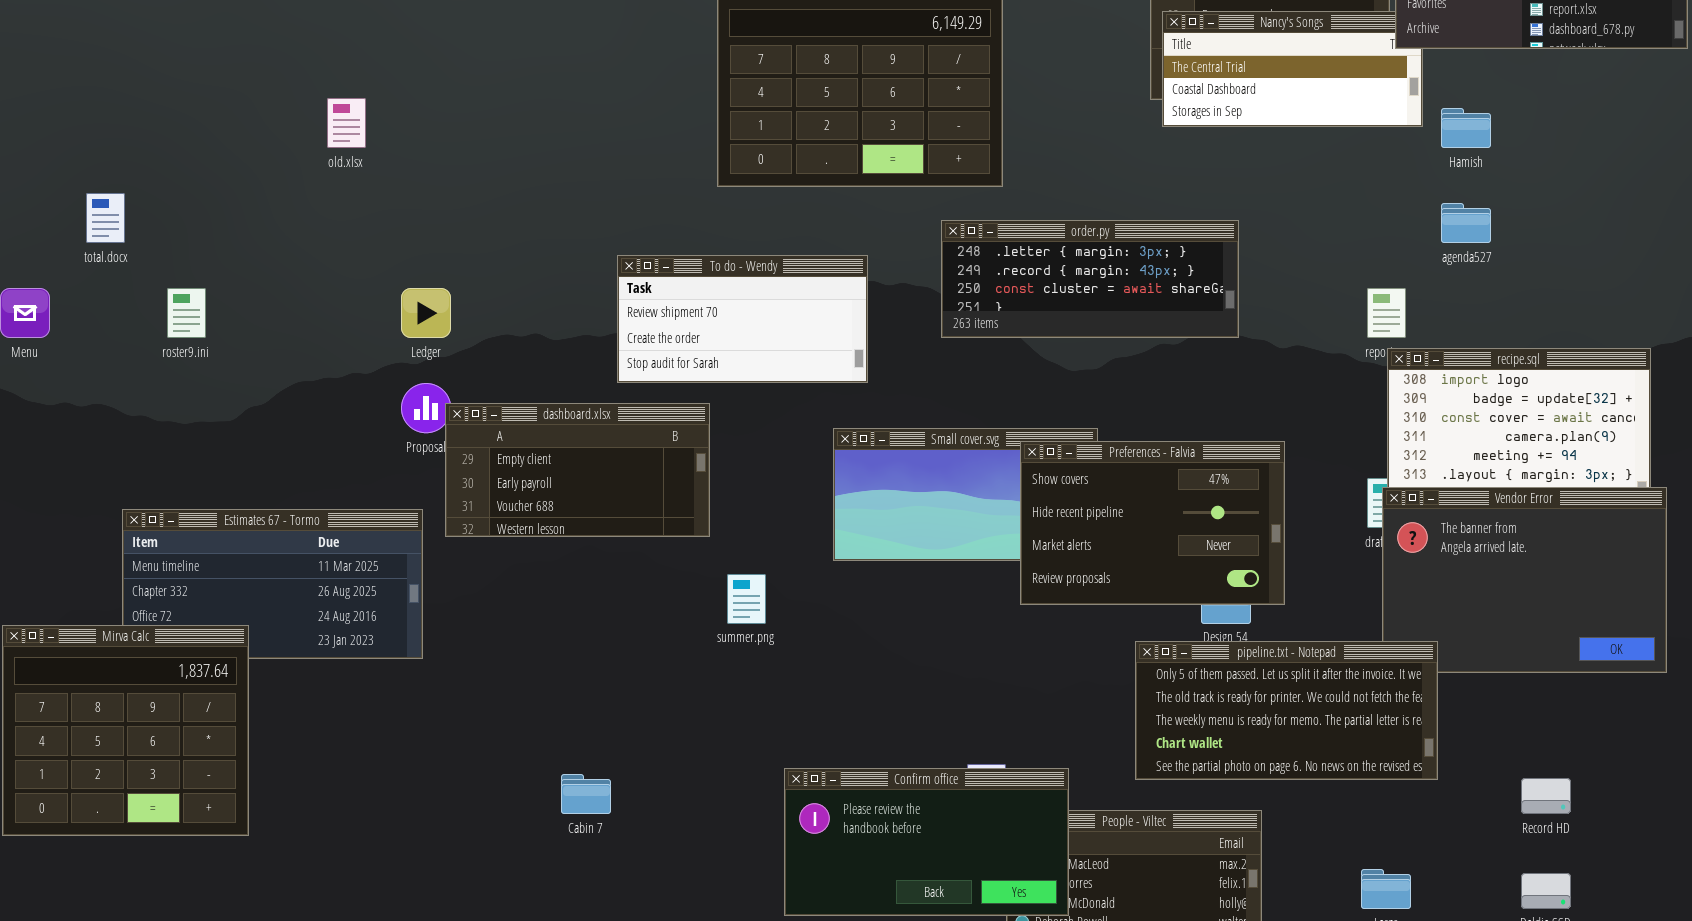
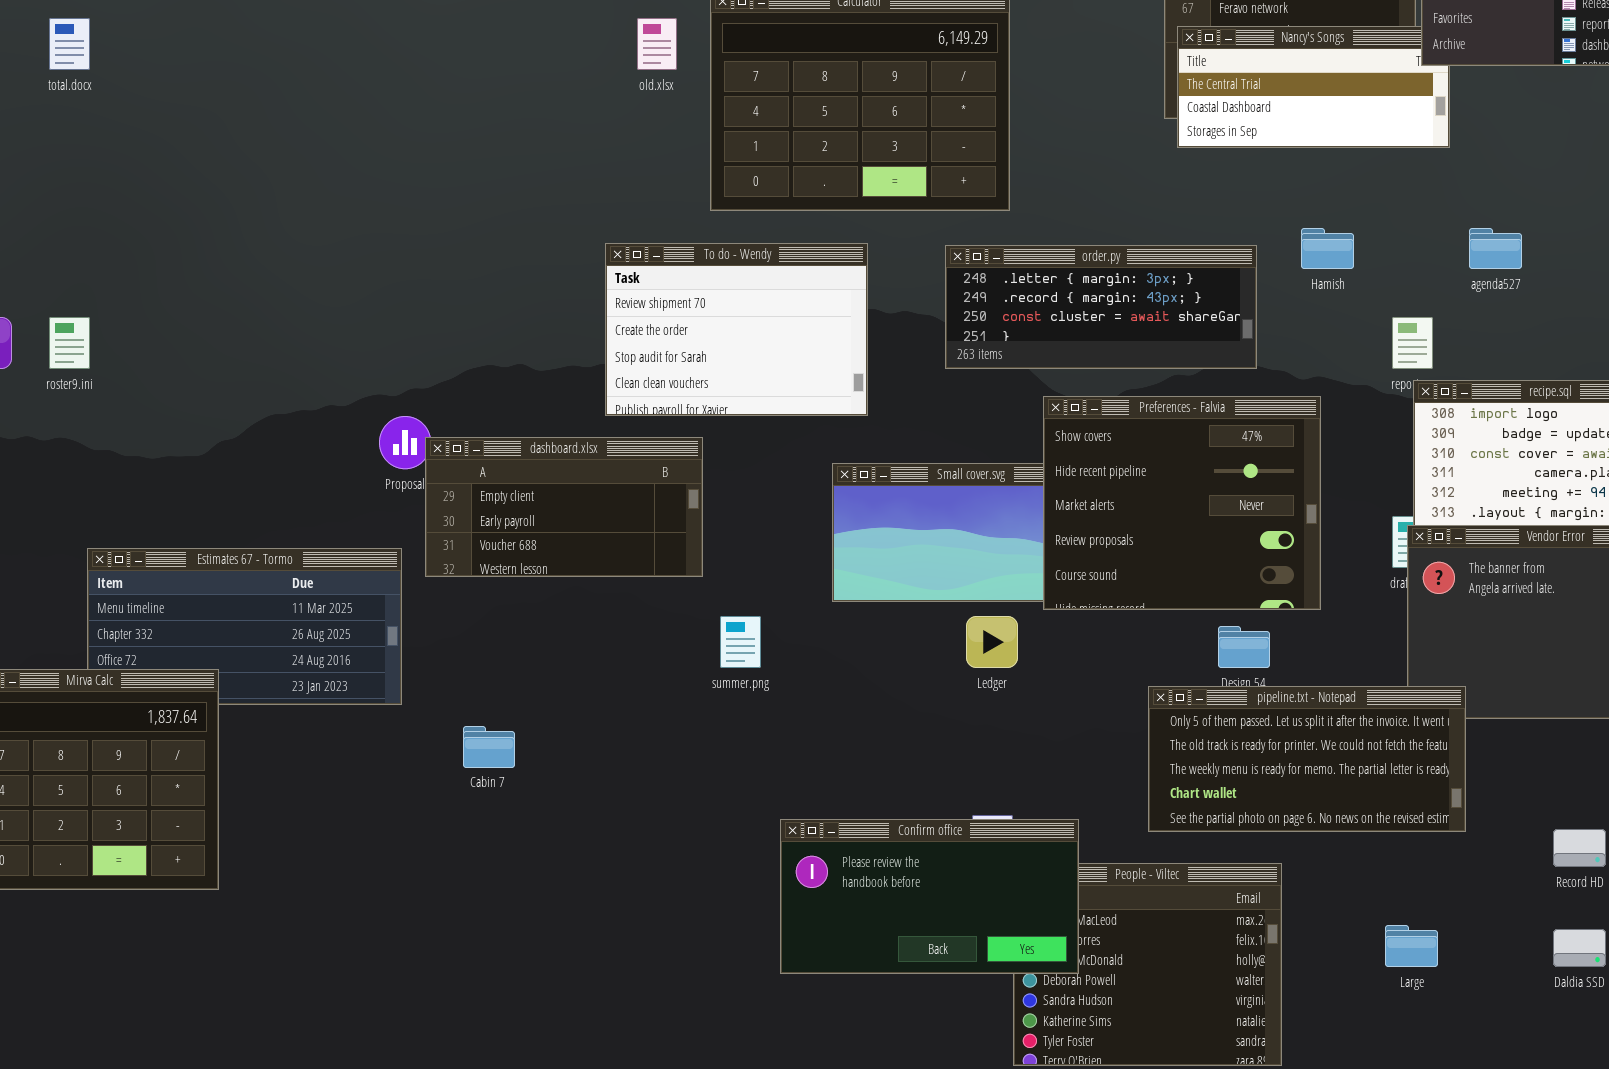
old.xlsx: [327,98,366,148] -> [637,18,677,70], moved
Hamish: [1441,108,1491,148] -> [1301,228,1354,269], moved
total.docx: [86,193,125,243] -> [49,18,90,70], moved
To do - Wendy: [617,255,868,383] -> [605,243,868,416], resized
roster9.ini: [167,288,206,338] -> [49,317,90,369], moved
Ledger: [401,288,451,338] -> [966,616,1018,668], moved
Preferences - Falvia: [1020,441,1285,605] -> [1043,396,1321,610], moved, resized
Cabin 7: [561,774,611,814] -> [463,726,515,768], moved

